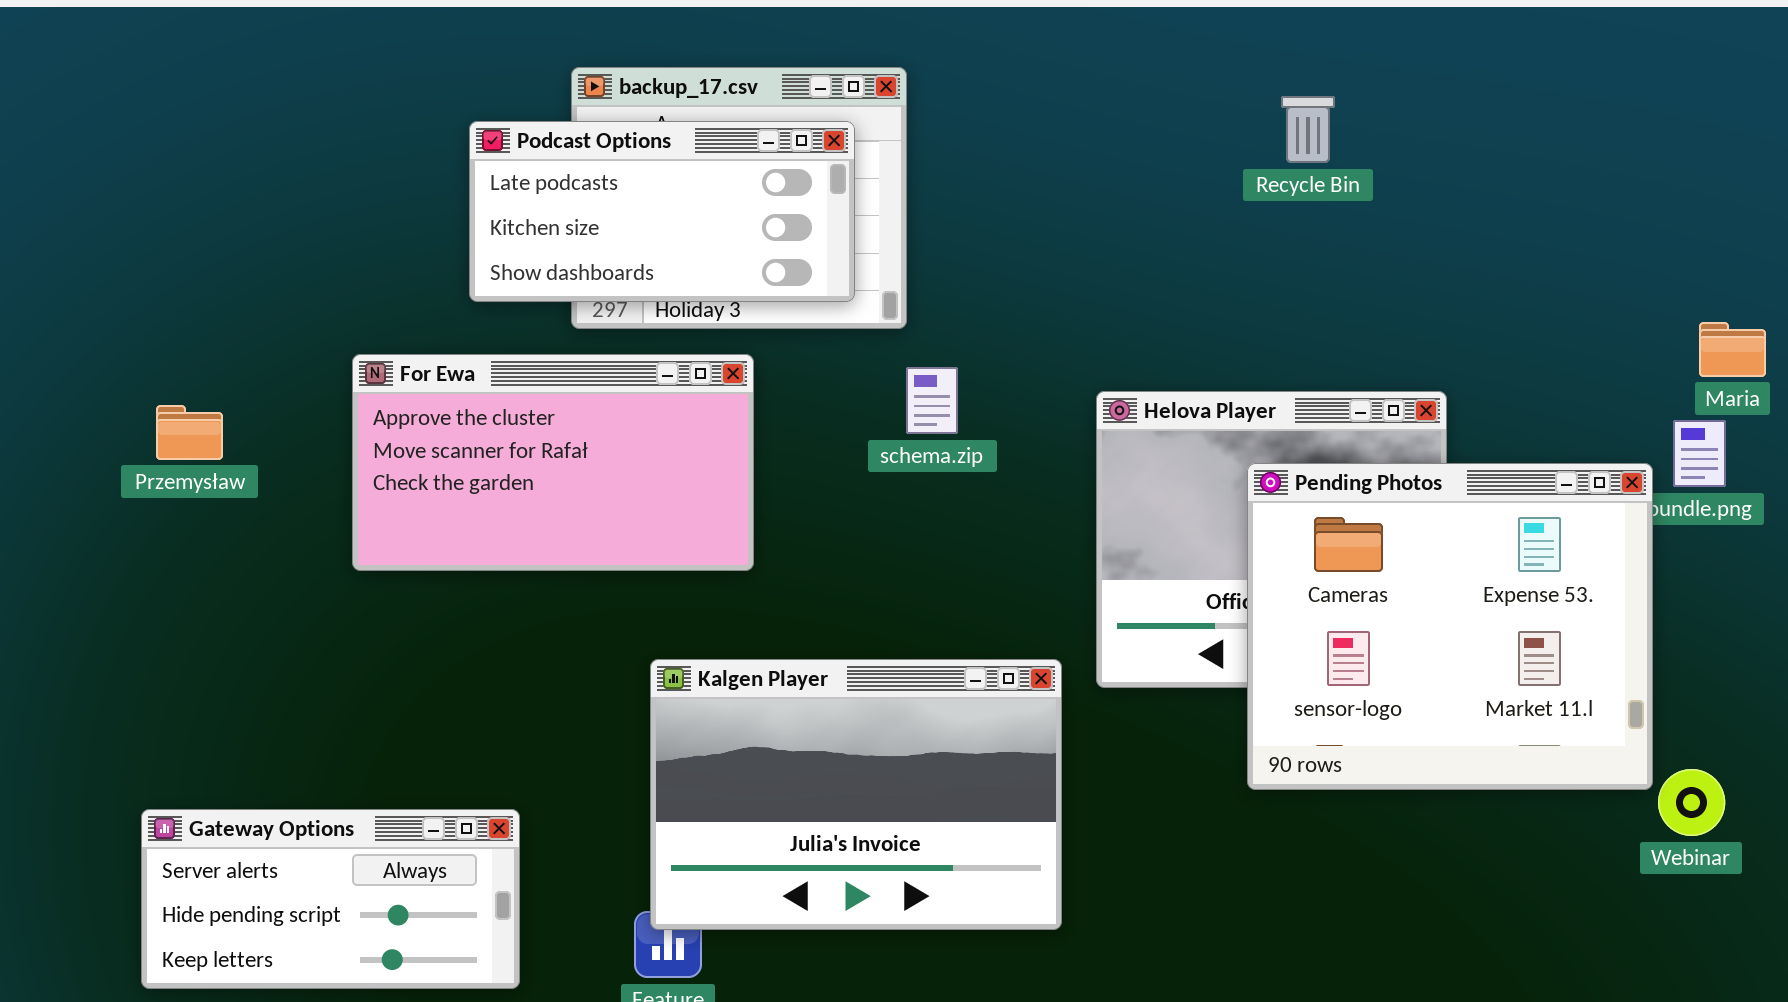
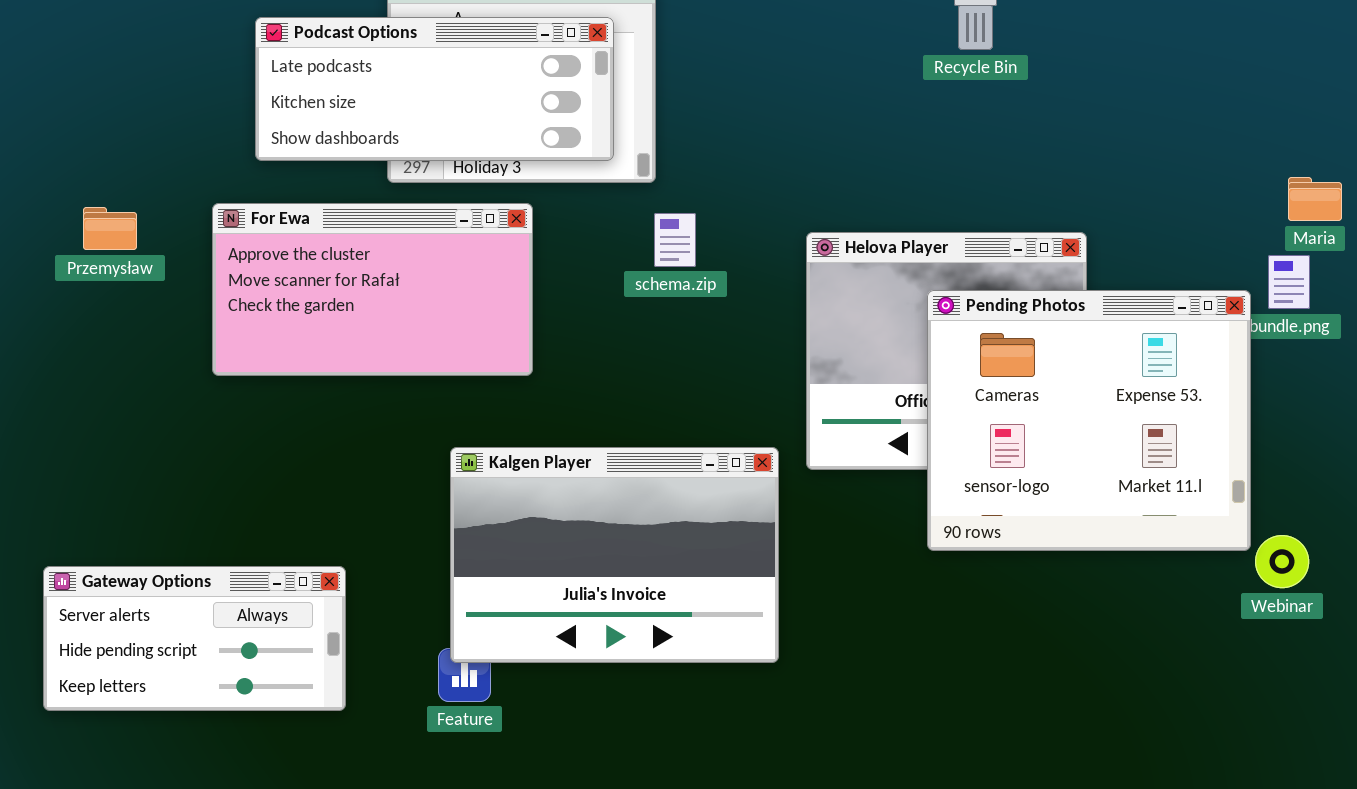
Podcast Options: [469,121,855,302] -> [255,17,614,161], resized
Przemysław: [156,405,223,460] -> [83,207,137,250], moved

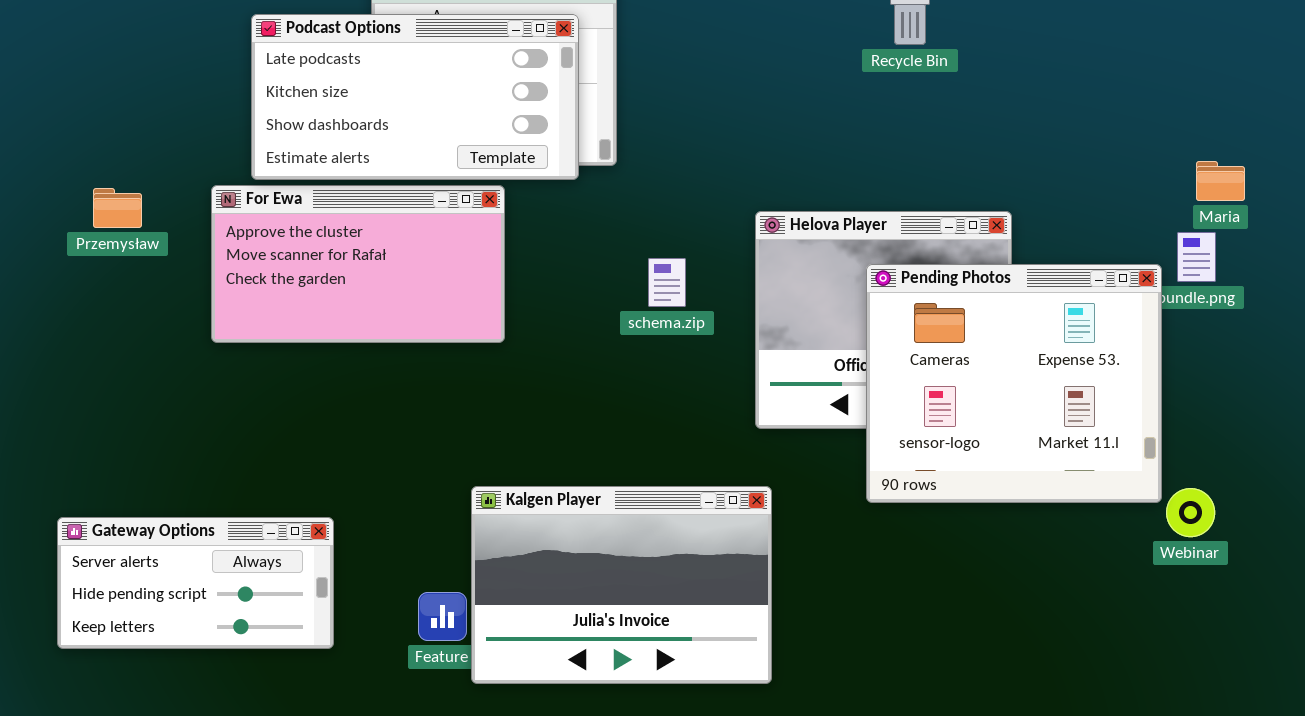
Podcast Options: [255,17,614,161] -> [251,14,579,180], resized
schema.zip: [654,213,696,267] -> [648,258,686,307], moved
Kalgen Player: [450,447,779,663] -> [471,486,772,684], moved

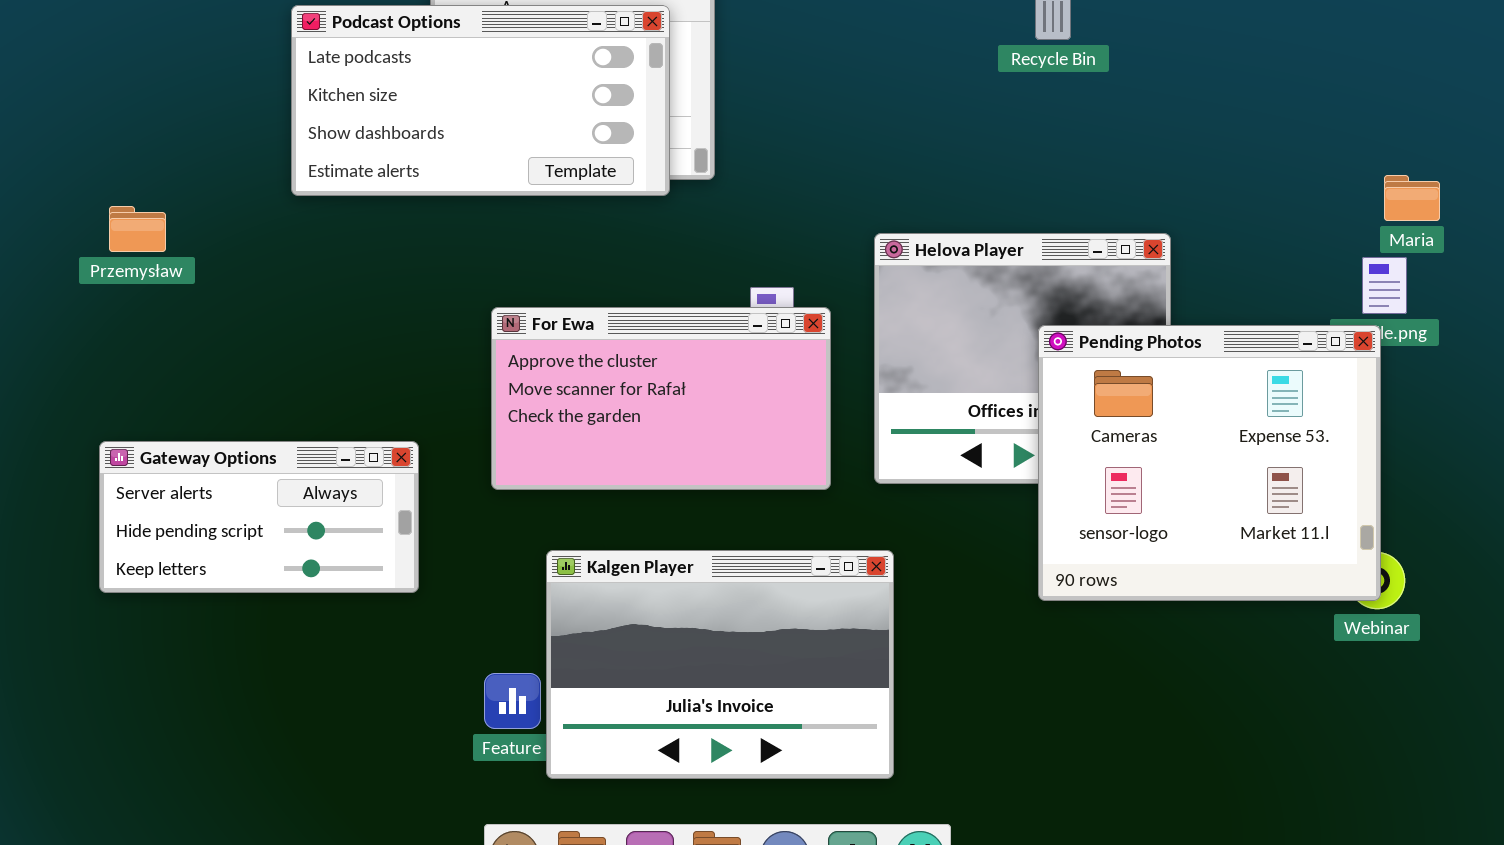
For Ewa: [211,185,505,343] -> [491,307,831,490], moved
Pending Photos: [866,264,1162,503] -> [1038,325,1381,601], moved
Gateway Options: [57,517,334,649] -> [99,441,419,593], moved

